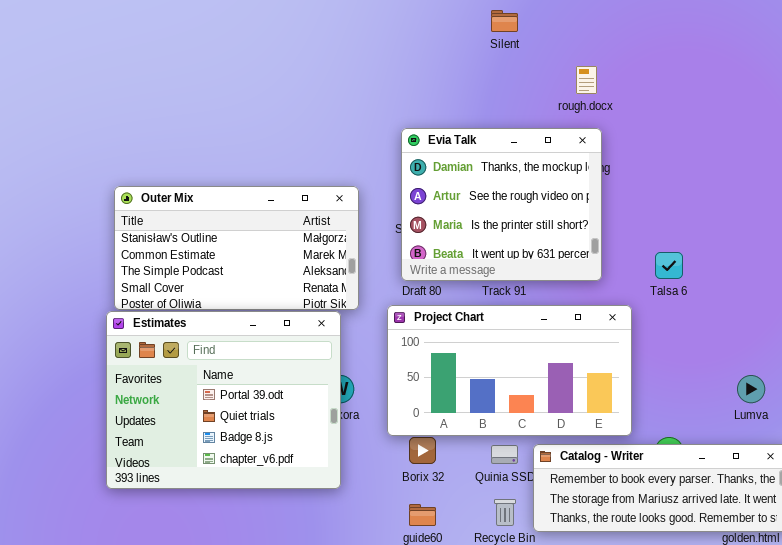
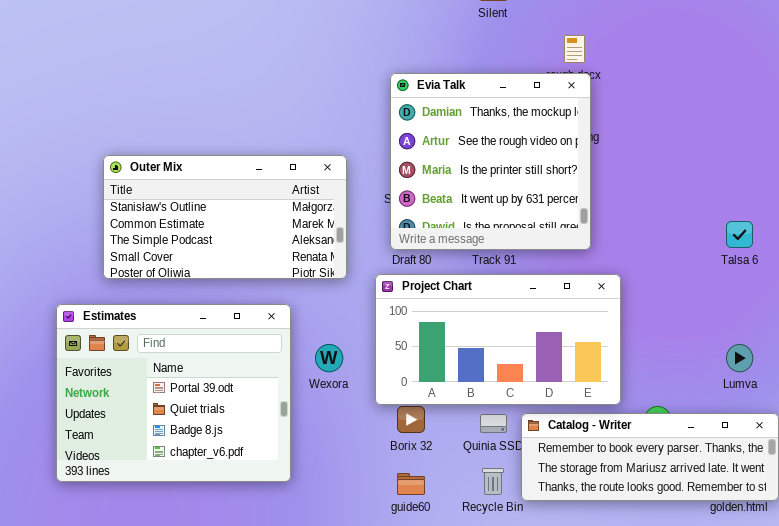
Evia Talk: [401,128,602,281] -> [390,73,591,250], resized
Talsa 6: [655,252,683,279] -> [726,221,753,248], moved
Estimates: [106,311,341,489] -> [56,304,291,482], moved

